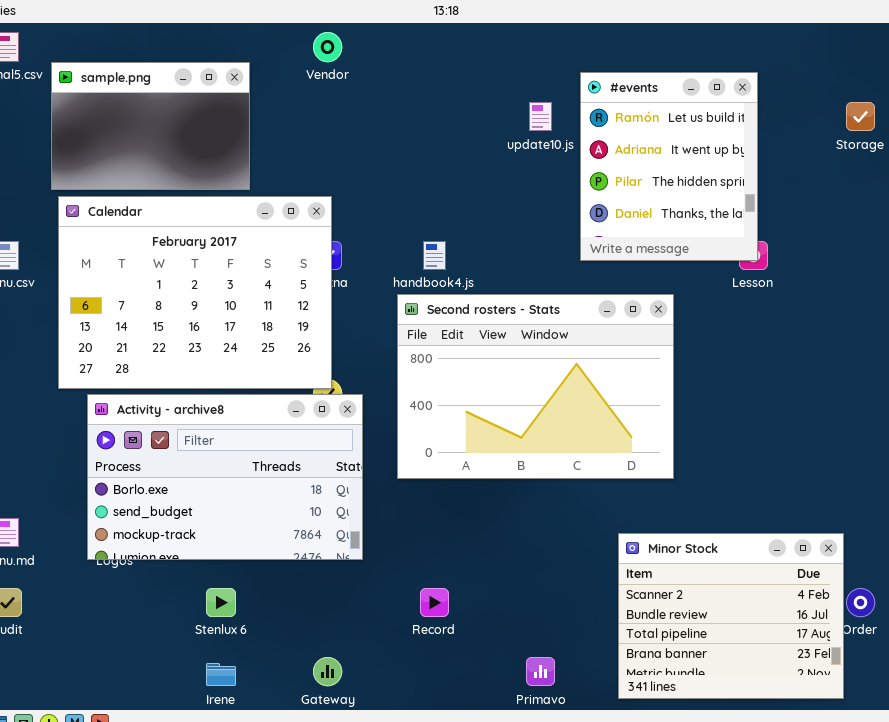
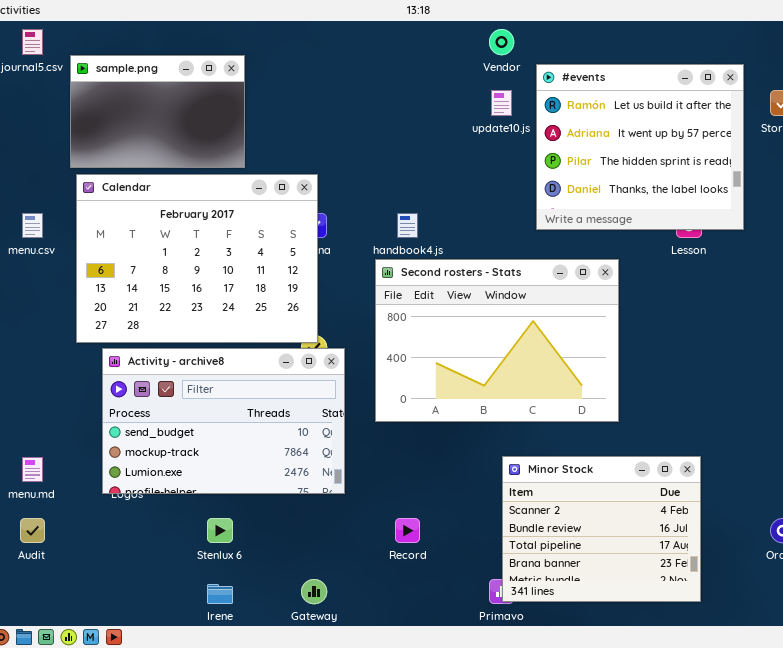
Vendor: [313,32,342,62] -> [489,29,514,55], moved
#events: [580,72,758,261] -> [536,64,744,230], resized
Activity - archive8: [87,394,363,560] -> [102,348,345,494], scrolled down 1 row
Minor Stock: [618,533,844,699] -> [502,456,701,602], moved

